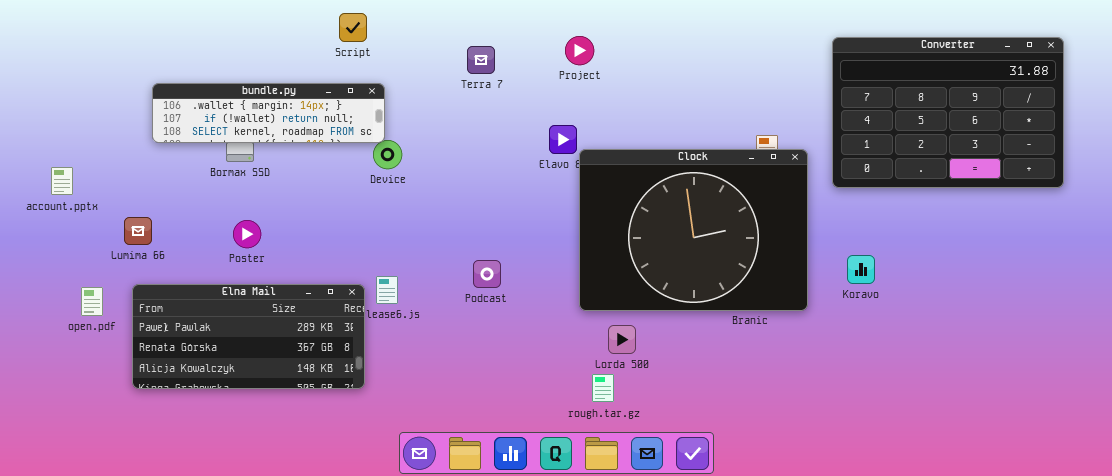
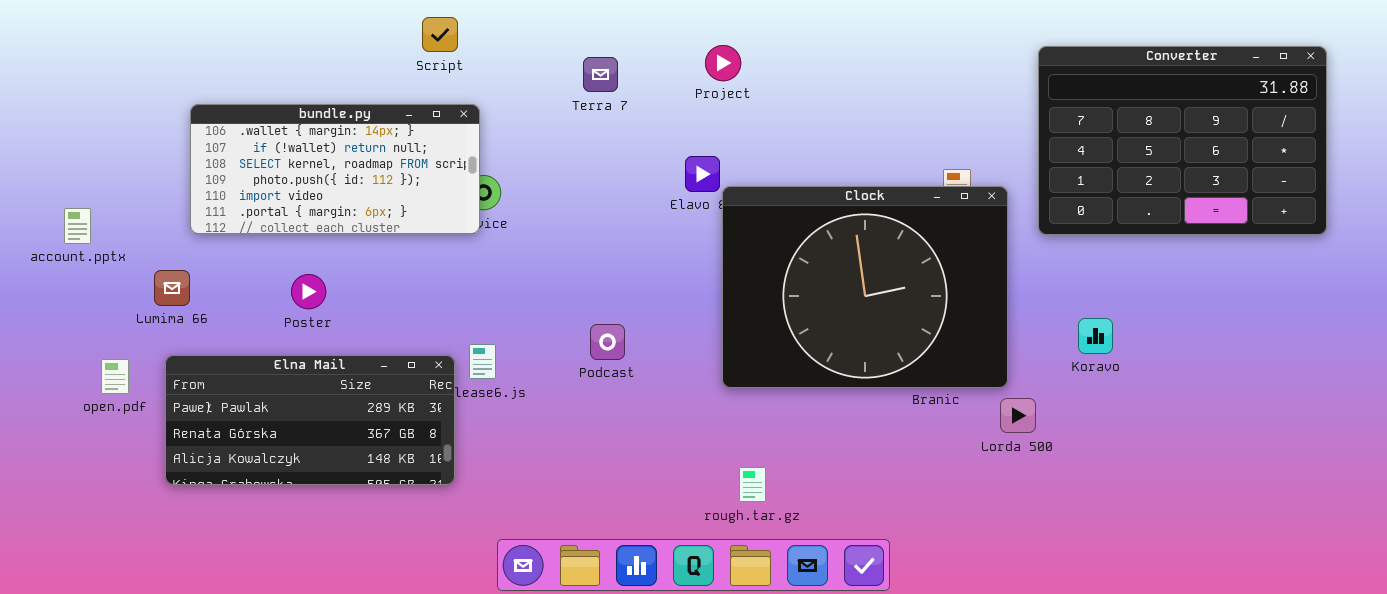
bundle.py: [152,83,385,143] -> [190,104,480,234], resized
Koravo: [847,255,875,284] -> [1078,318,1113,354], moved
Lorda 500: [608,325,636,354] -> [1000,398,1036,433], moved

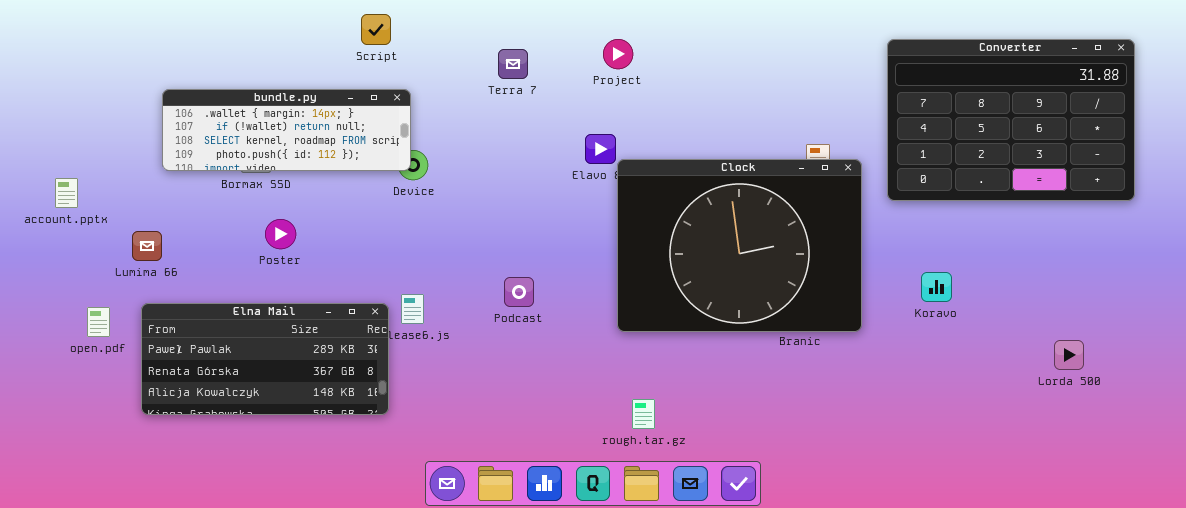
bundle.py: [190,104,480,234] -> [162,89,411,171], resized
Poster: [291,274,326,309] -> [265,219,296,249], moved
Lorda 500: [1000,398,1036,433] -> [1054,340,1084,370], moved

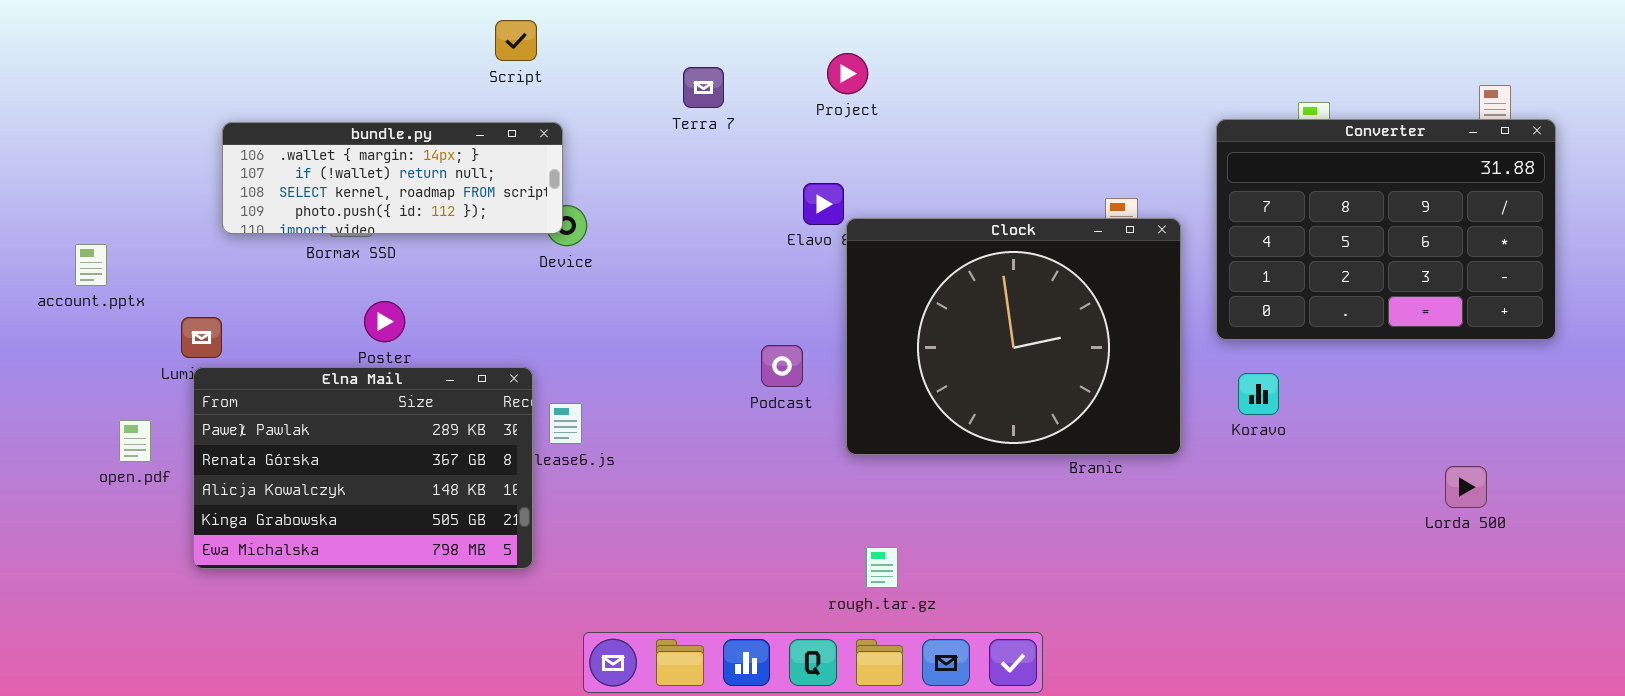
Converter: [887,39,1135,201] -> [1216,119,1556,340], moved
Koravo: [921,272,952,302] -> [1238,373,1279,415], moved
Podcast: [504,277,534,307] -> [761,345,803,387], moved
Elna Mail: [141,303,389,415] -> [193,367,533,569], resized

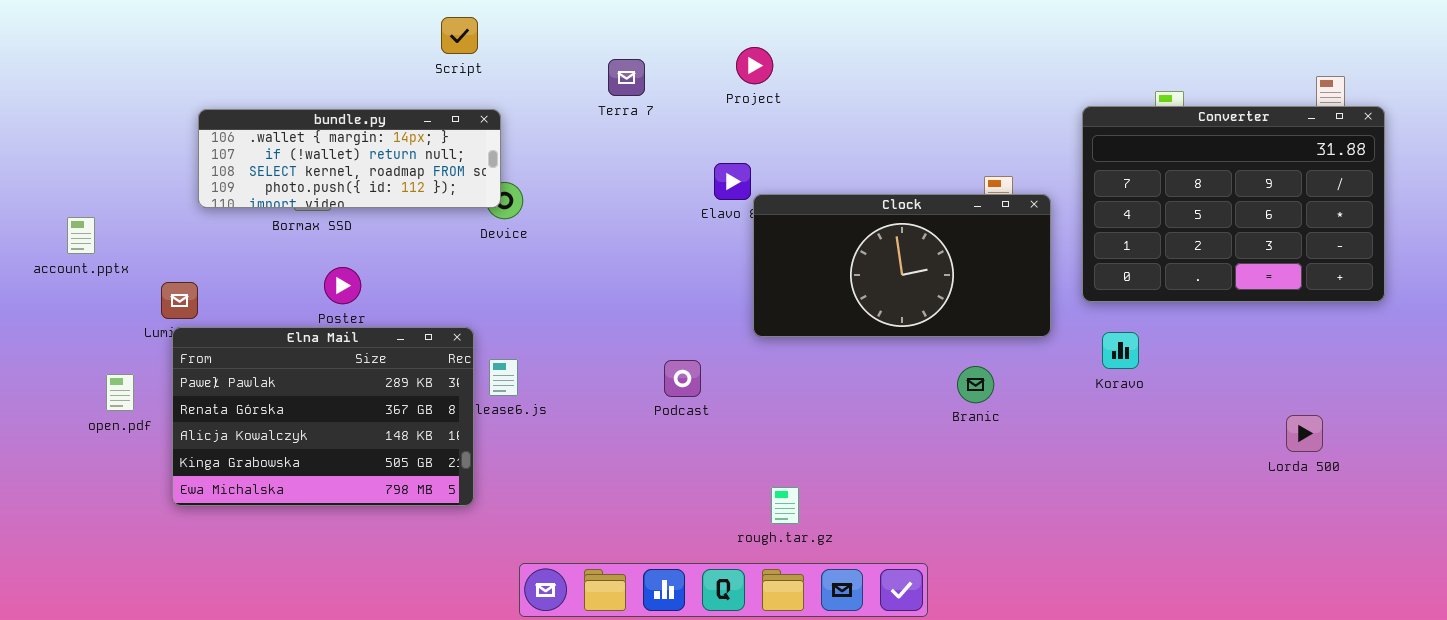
Clock: [846,218,1181,455] -> [753,194,1051,337], resized
Podcast: [761,345,803,387] -> [664,360,701,397], moved

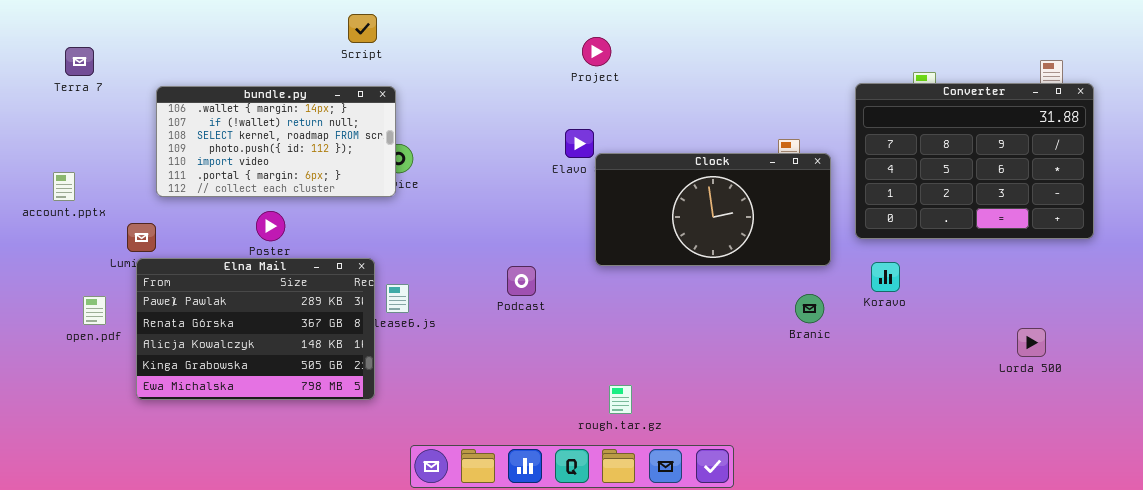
Terra 7: [608,59,645,96] -> [65,47,94,76], moved
bundle.py: [198,109,501,208] -> [156,86,396,197], resized
Podcast: [664,360,701,397] -> [507,266,536,296], moved
Branic: [957,366,994,403] -> [795,294,824,323], moved

